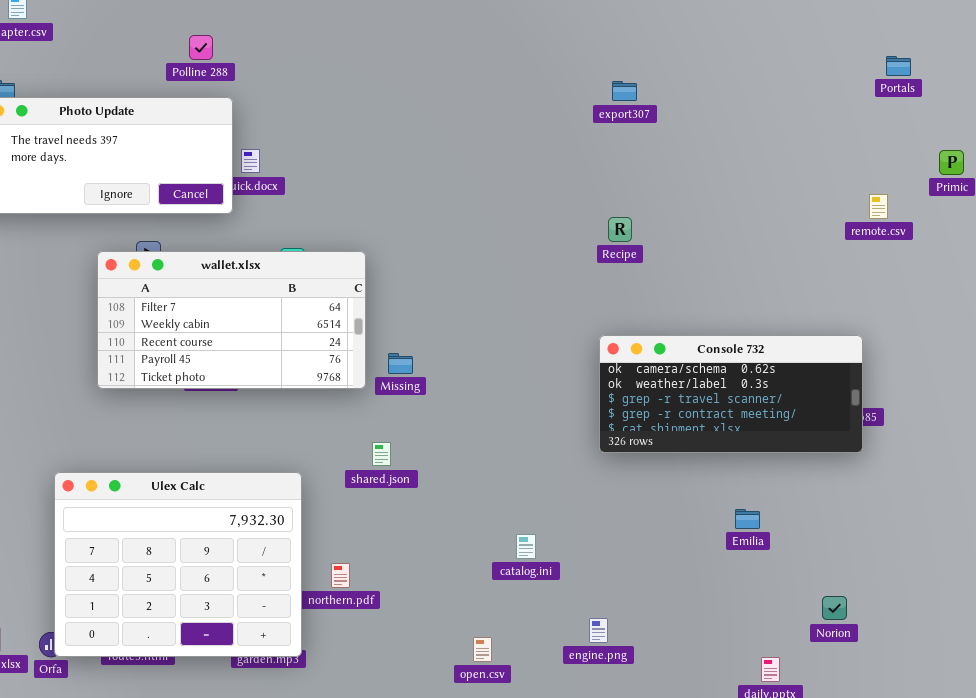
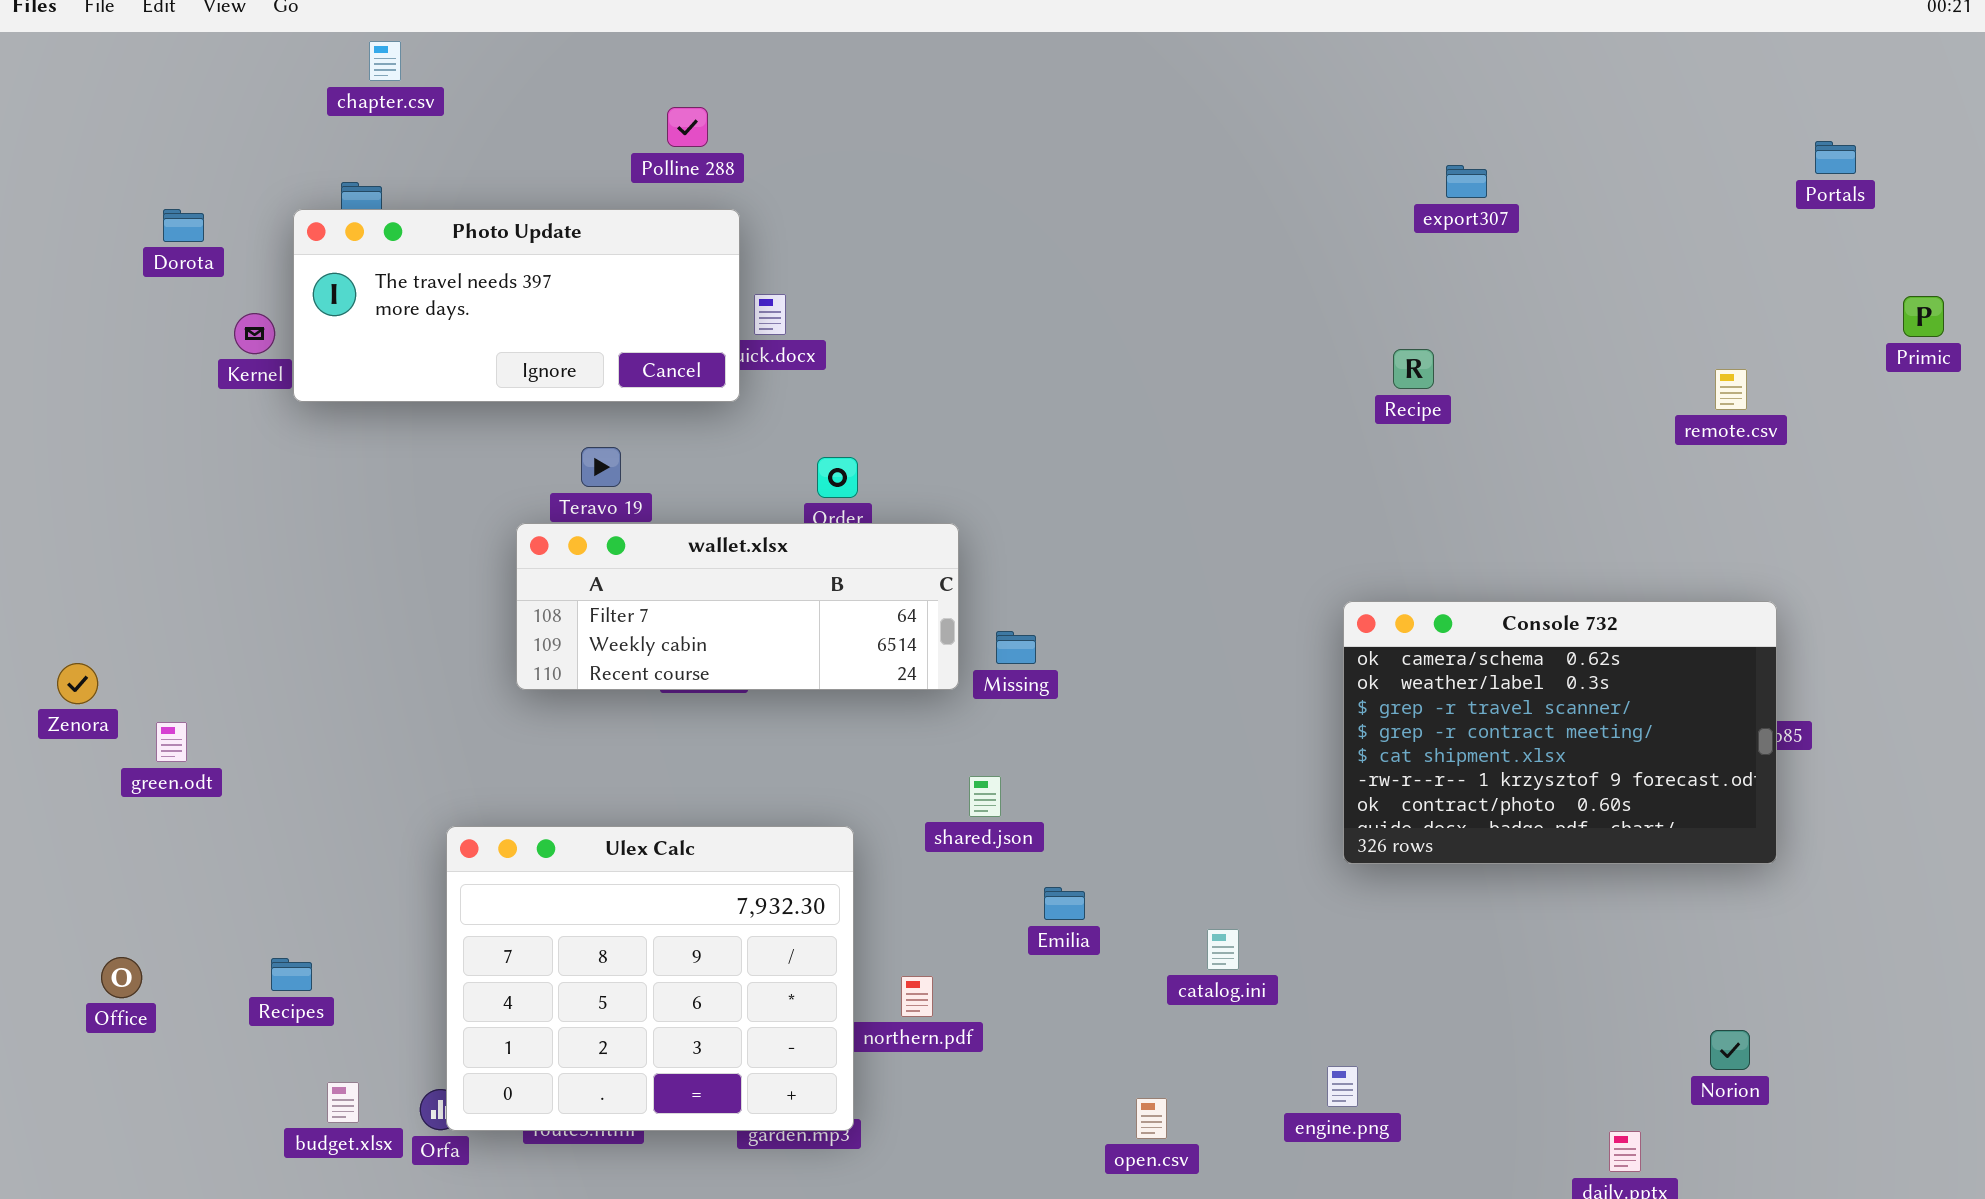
export307: [612,81,637,101] -> [1446,165,1487,198], moved
remote.csv: [869,194,888,219] -> [1715,369,1747,410], moved
Recipe: [608,217,632,242] -> [1393,349,1434,389], moved
wallet.xlsx: [97,251,366,389] -> [516,523,959,690], resized
Console 732: [599,335,863,453] -> [1343,601,1777,864], resized
Emilia: [735,509,760,529] -> [1044,887,1085,920], moved

